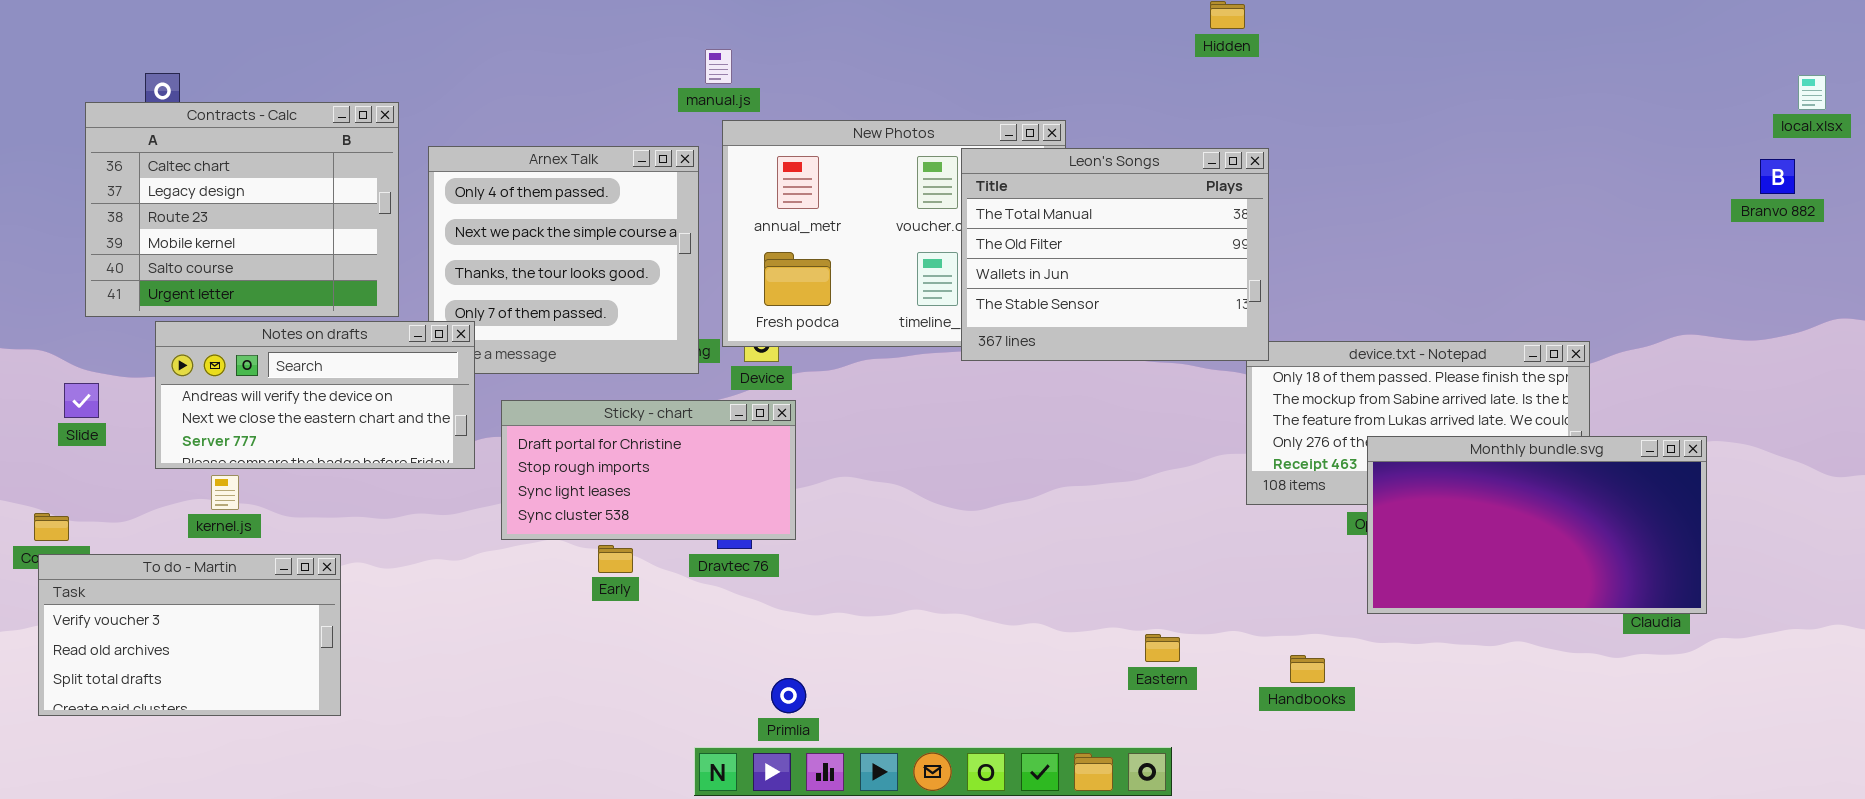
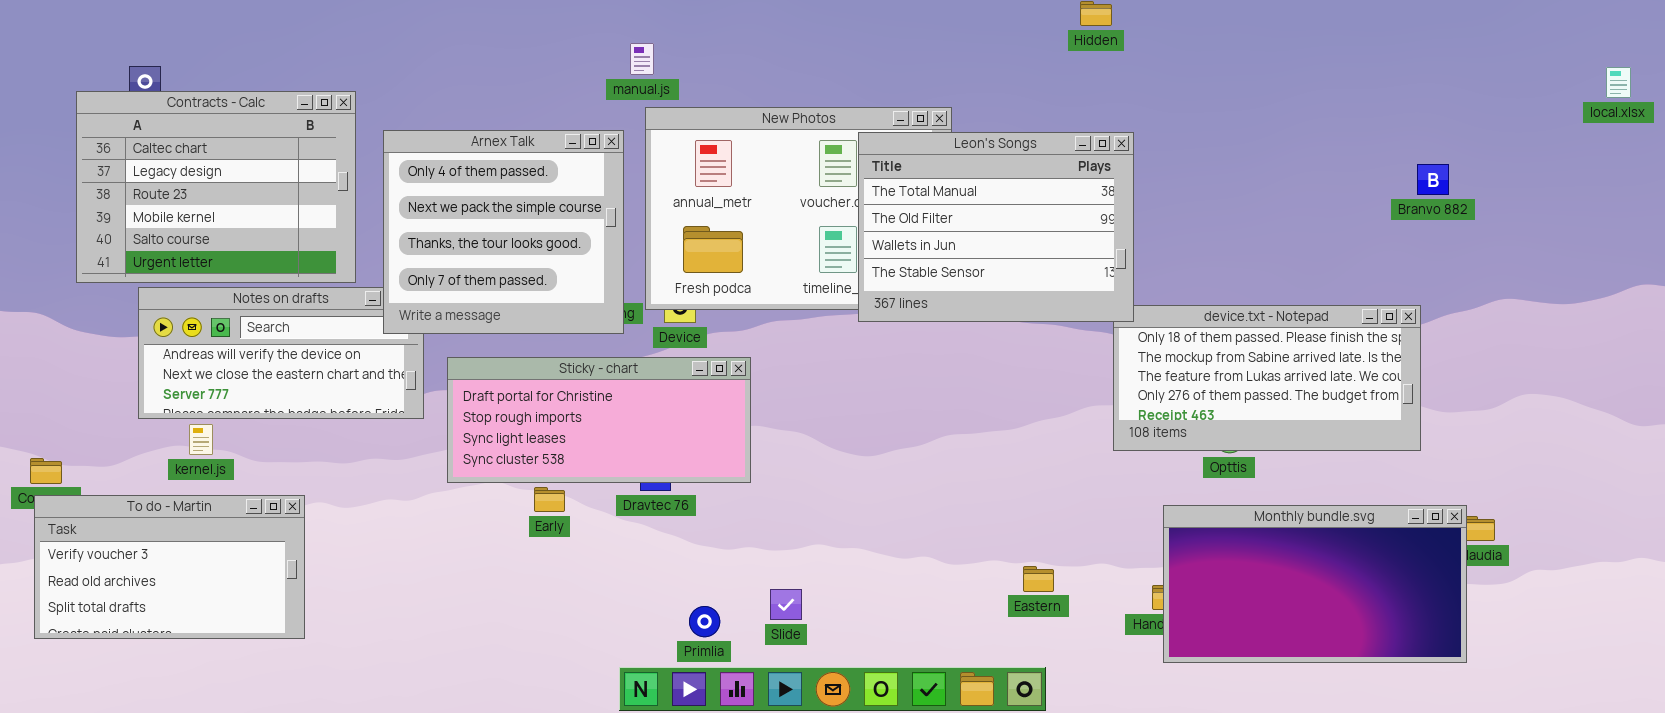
Arnex Talk: [428,146,699,374] -> [383,130,624,334], raised
Branvo 882: [1760,159,1795,194] -> [1417,164,1449,195], moved
Slide: [64,383,99,418] -> [770,589,802,620], moved
Sticky - chart: [501,400,796,540] -> [447,357,751,483], resized
Monthly bundle.svg: [1367,436,1707,614] -> [1163,505,1467,663], moved

